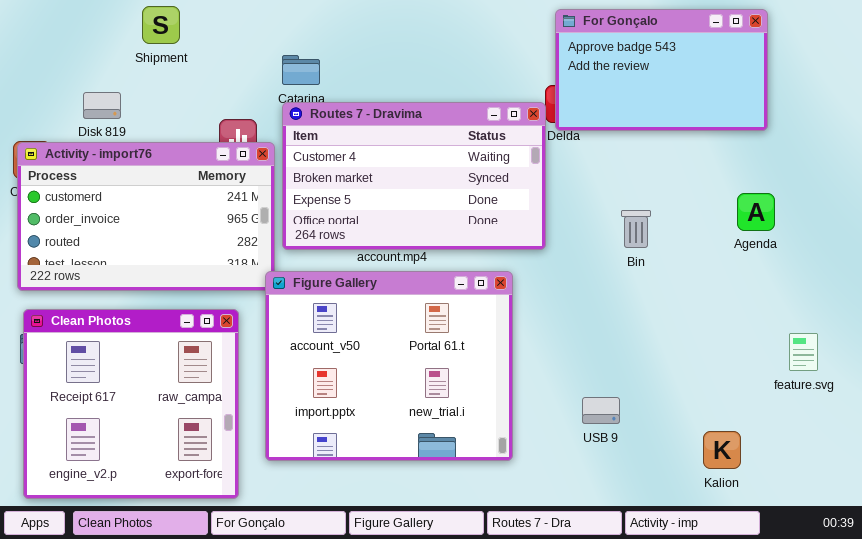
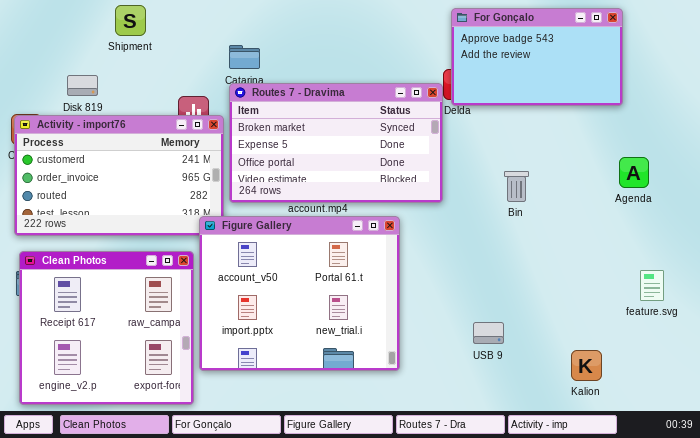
Routes 7 - Dravima: [282,102,546,250] -> [229,83,443,203], scrolled down 1 row
Agenda: [737,193,775,231] -> [619,157,649,188], moved
Figure Gallery: [265,271,513,461] -> [199,216,400,371], moved

